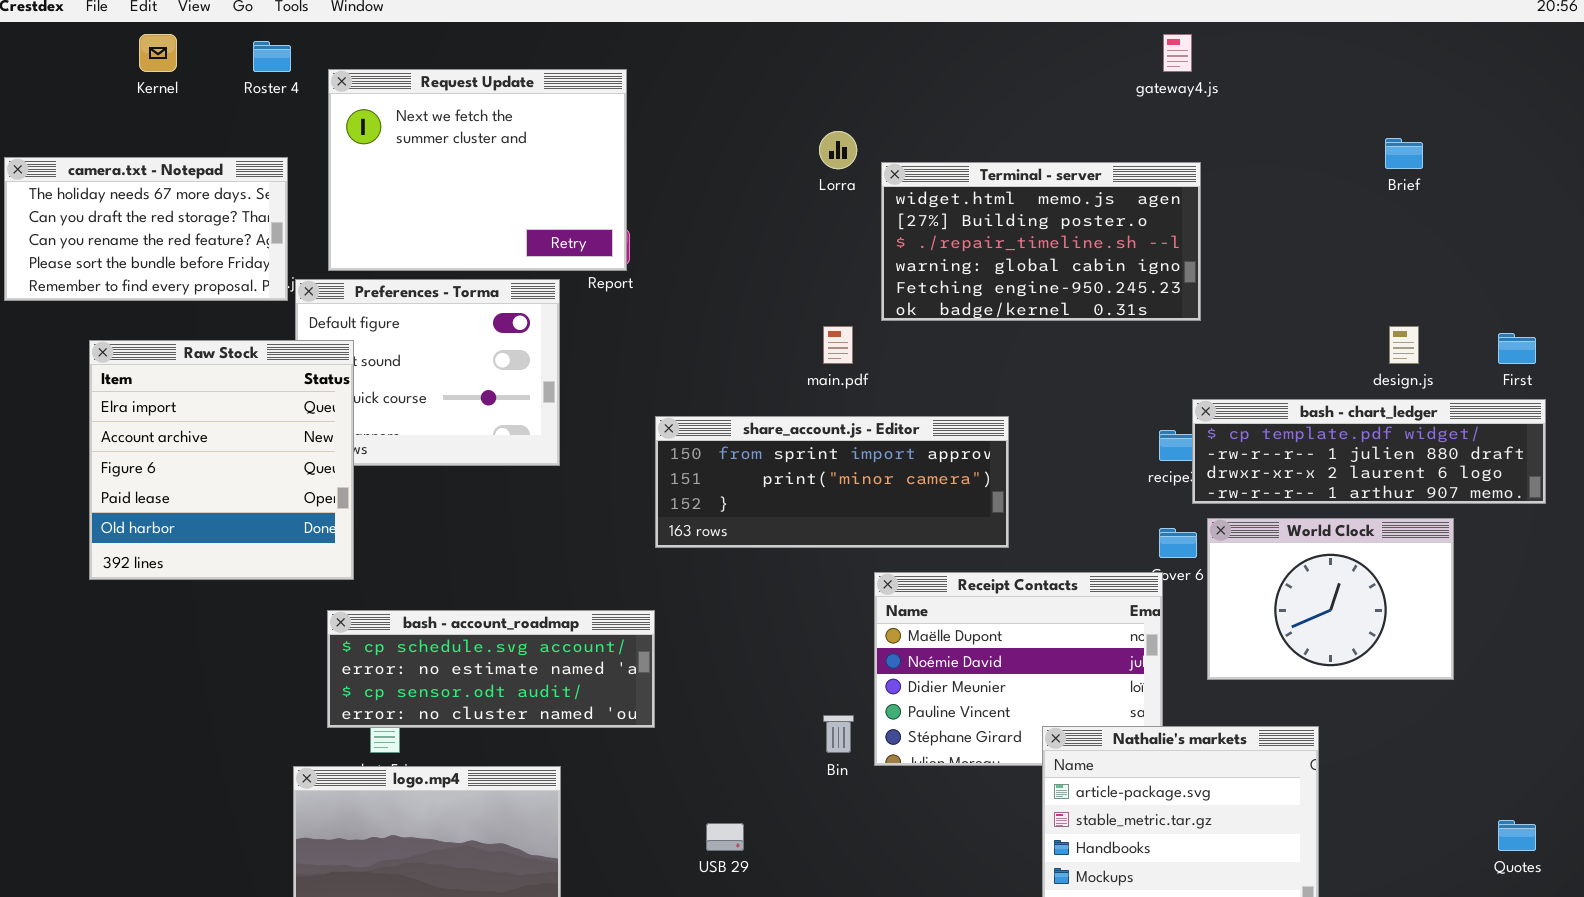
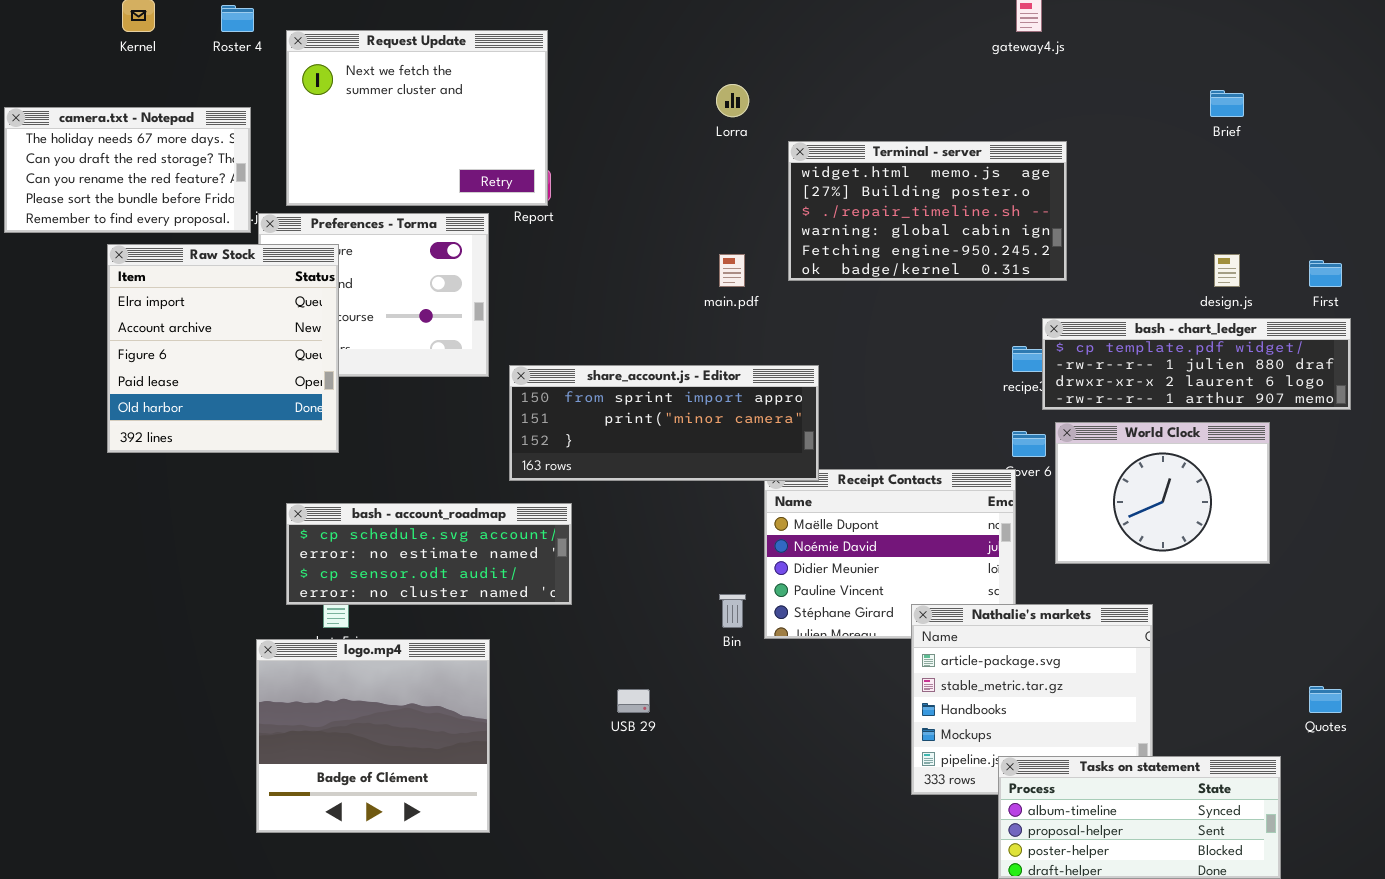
Terminal - server: [881,162,1201,321] -> [788,141,1067,281], moved
Raw Stock: [89,340,354,580] -> [107,244,339,453], moved
share_account.js - Editor: [655,416,1009,548] -> [509,365,819,481], moved

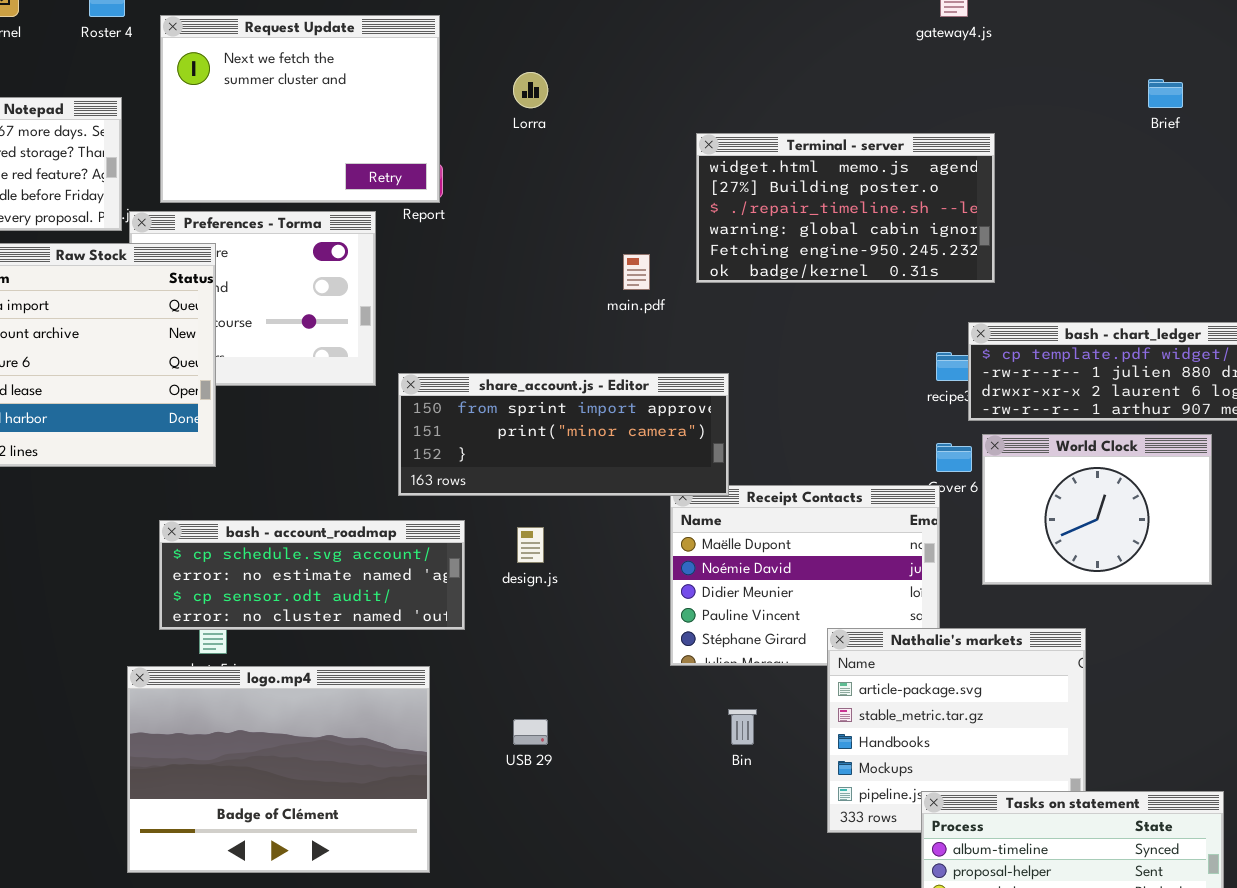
Lorra: [716,84,749,117] -> [513,72,548,108], moved
design.js: [1214,254,1240,287] -> [517,527,544,563], moved
Bin: [719,594,746,628] -> [728,709,757,745], moved
logo.mp4: [256,639,490,833] -> [127,666,430,873], resized

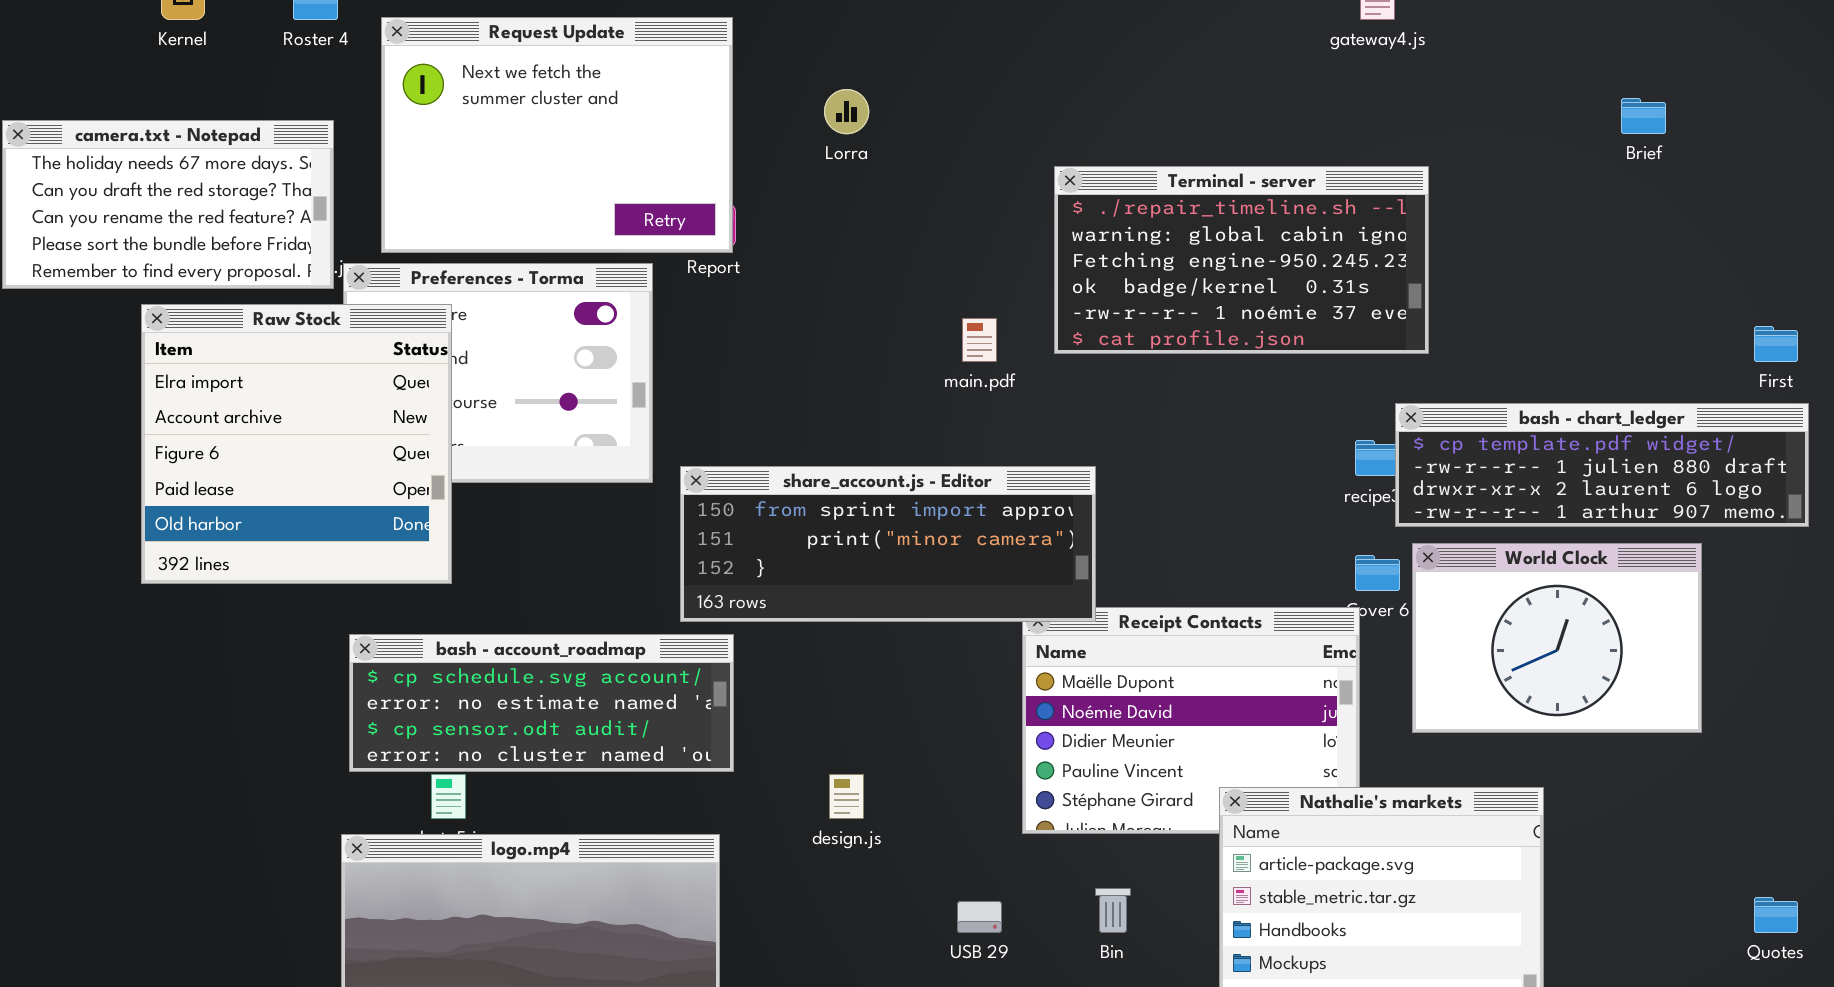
Terminal - server: [696,133,995,283] -> [1054,166,1429,354], scrolled down 2 rows
bash - account_roadmap: [159,520,465,630] -> [349,634,734,772], moved
design.js: [517,527,544,563] -> [829,774,864,819], moved
USB 29: [513,719,548,745] -> [957,901,1002,933], moved

